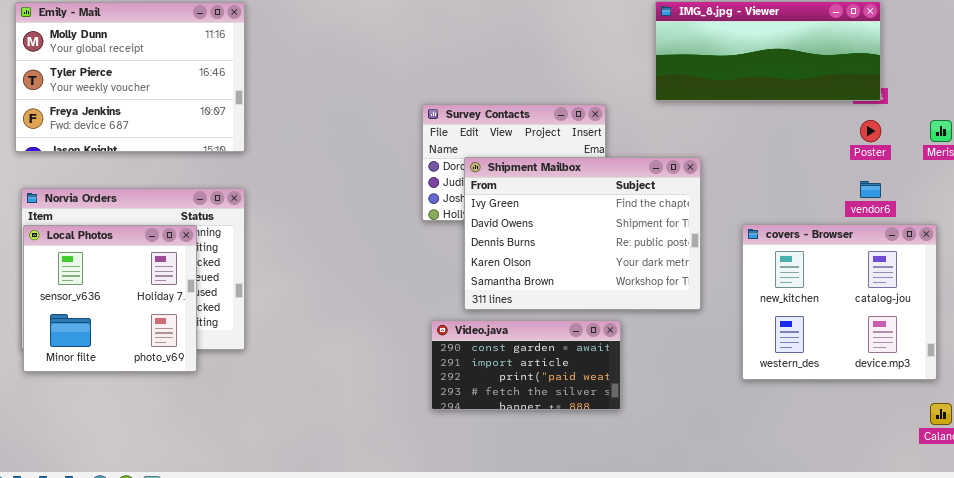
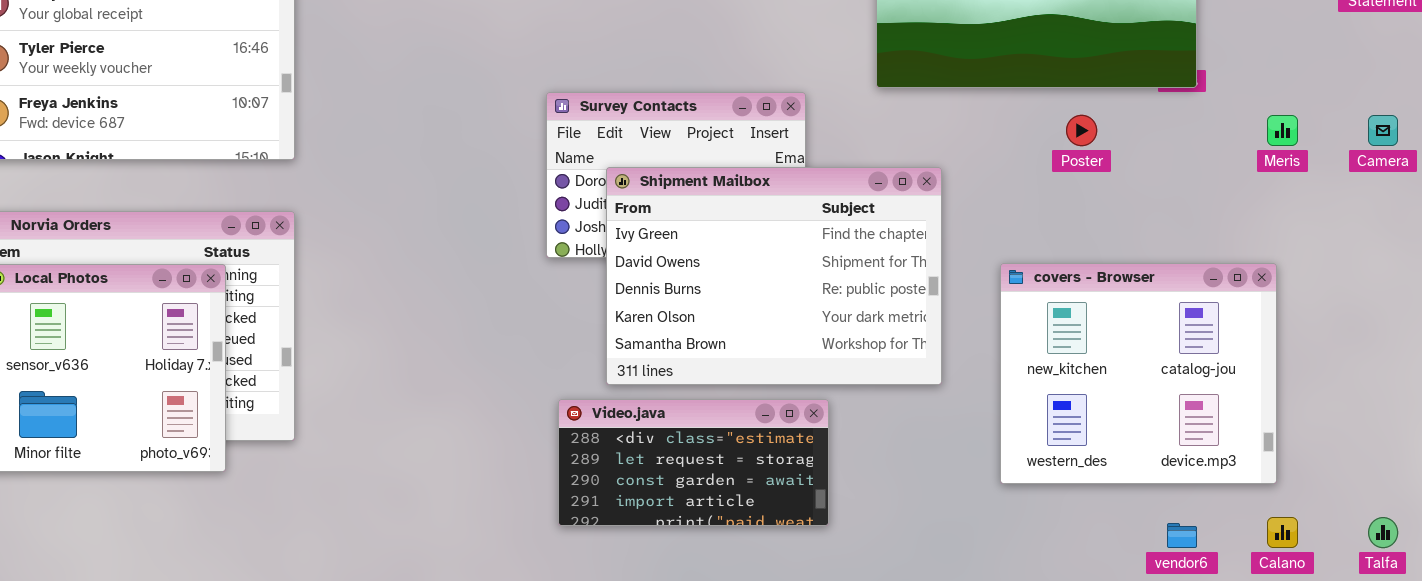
Poster: [860,120,881,142] -> [1066,115,1097,146], moved
vendor6: [860,181,881,198] -> [1167,523,1197,548], moved
Video.java: [431,320,621,410] -> [558,399,829,526], scrolled up 2 rows

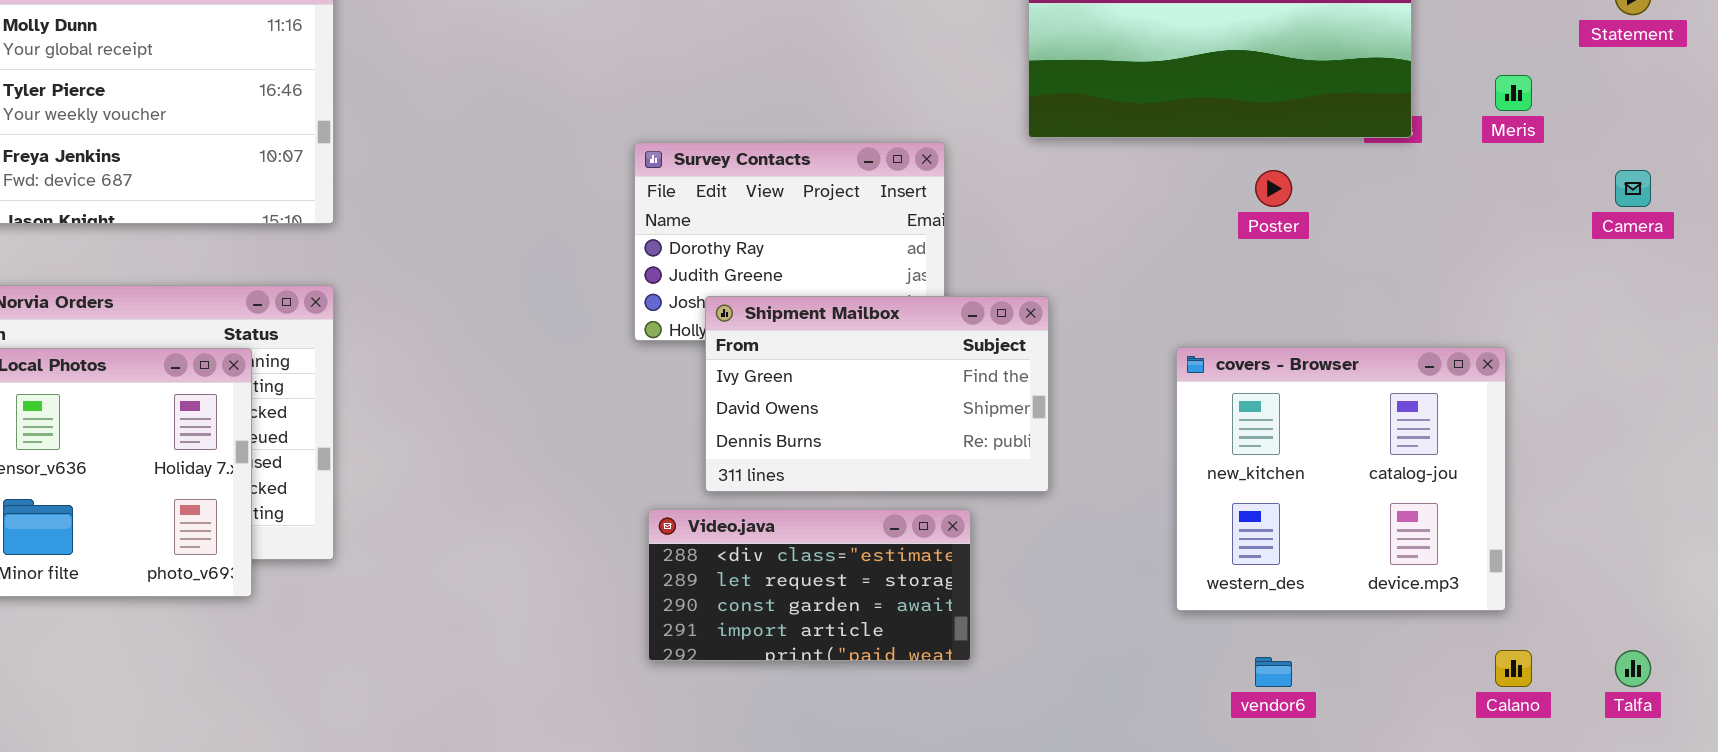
Meris: [1267,115,1298,146] -> [1495,75,1532,111], moved
Shipment Mailbox: [606,167,942,385] -> [705,296,1049,492], resized
vendor6: [1167,523,1197,548] -> [1255,657,1292,687], moved

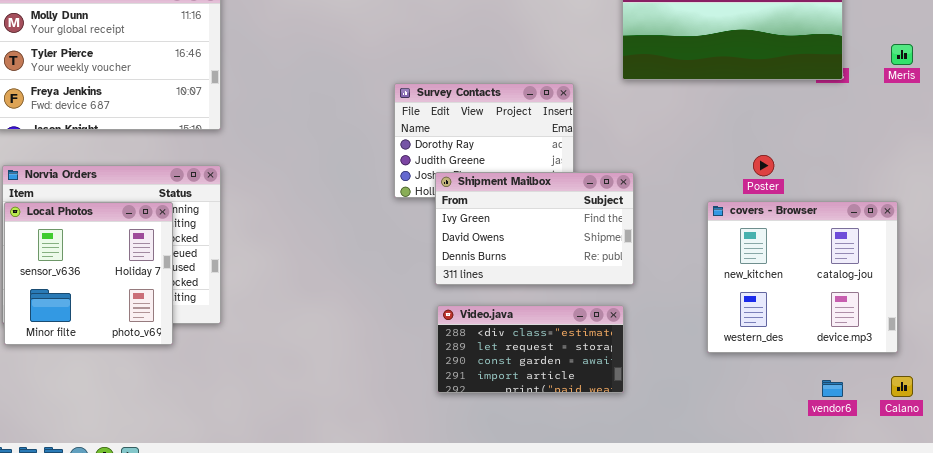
Poster: [1255,170,1292,207] -> [753,155,774,176], moved
Video.java: [648,509,971,661] -> [437,305,624,393], moved
vendor6: [1255,657,1292,687] -> [822,380,843,397], moved

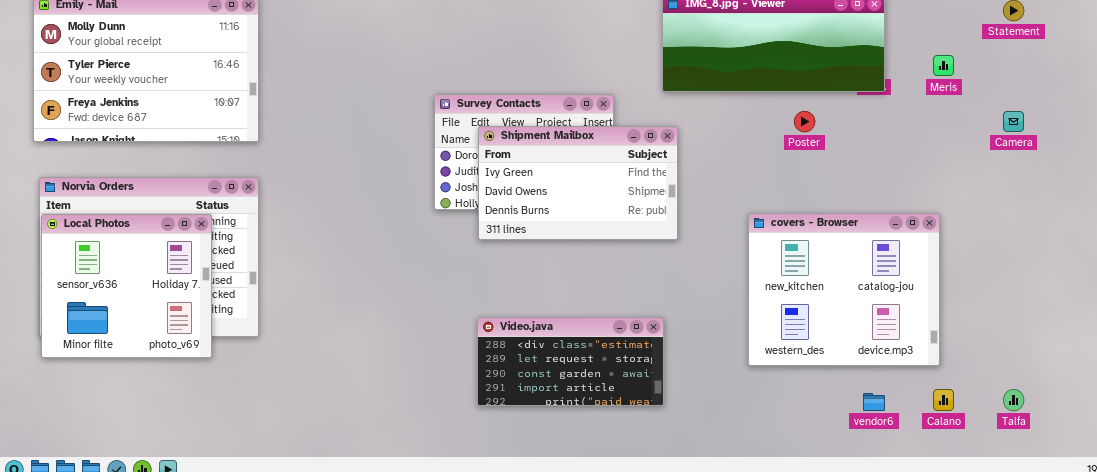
Poster: [753,155,774,176] -> [794,111,815,132], moved
Shipment Mailbox: [435,172,634,285] -> [478,126,678,240], moved

